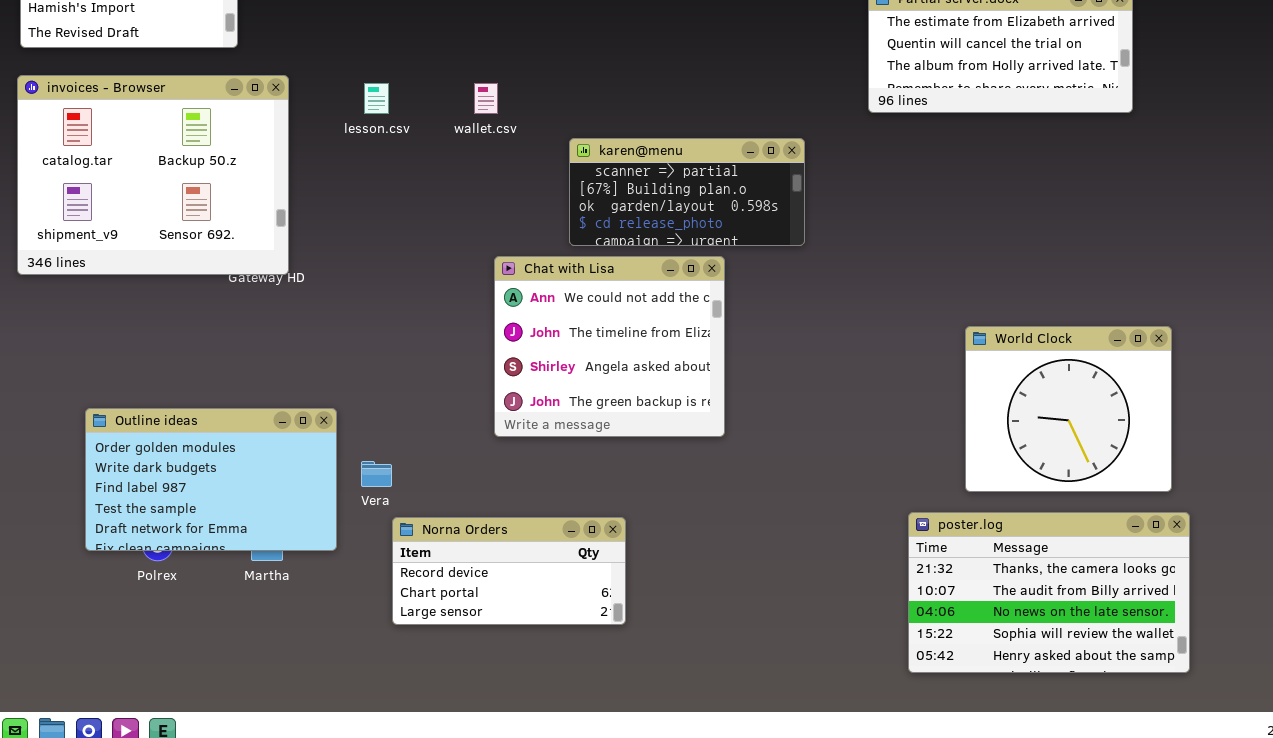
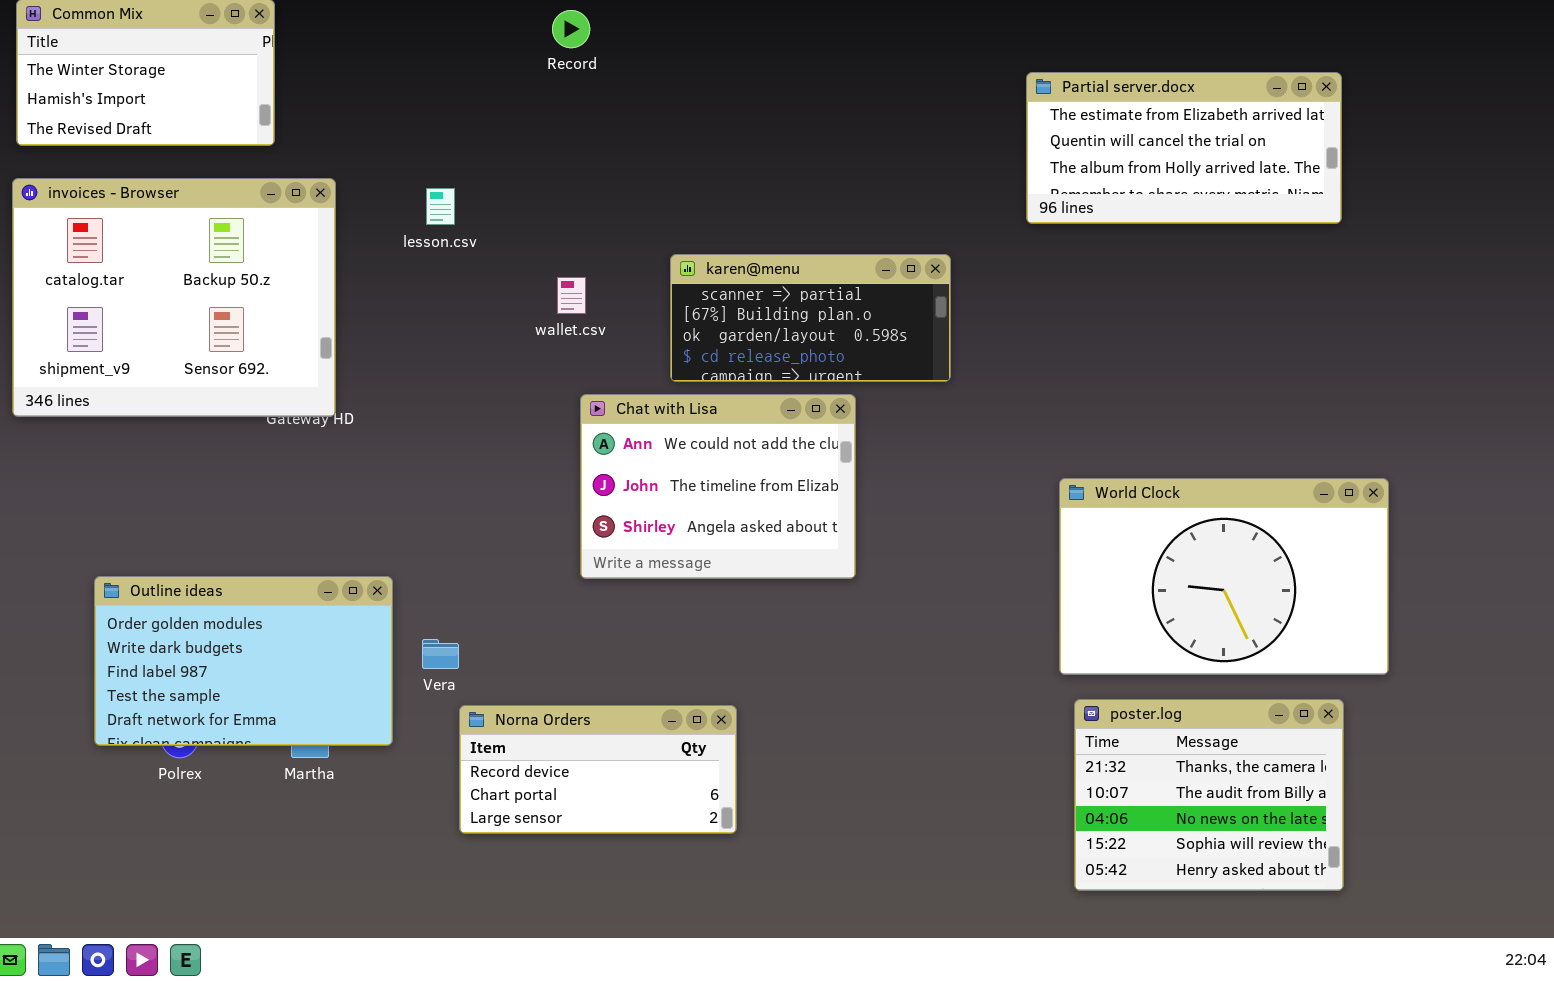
wallet.csv: [474,83,498,114] -> [557,277,586,314], moved
Chat with Lisa: [494,256,725,437] -> [580,394,856,579], resized
World Clock: [965,326,1172,492] -> [1059,478,1389,675], resized
poster.log: [908,512,1190,673] -> [1074,699,1344,891], resized

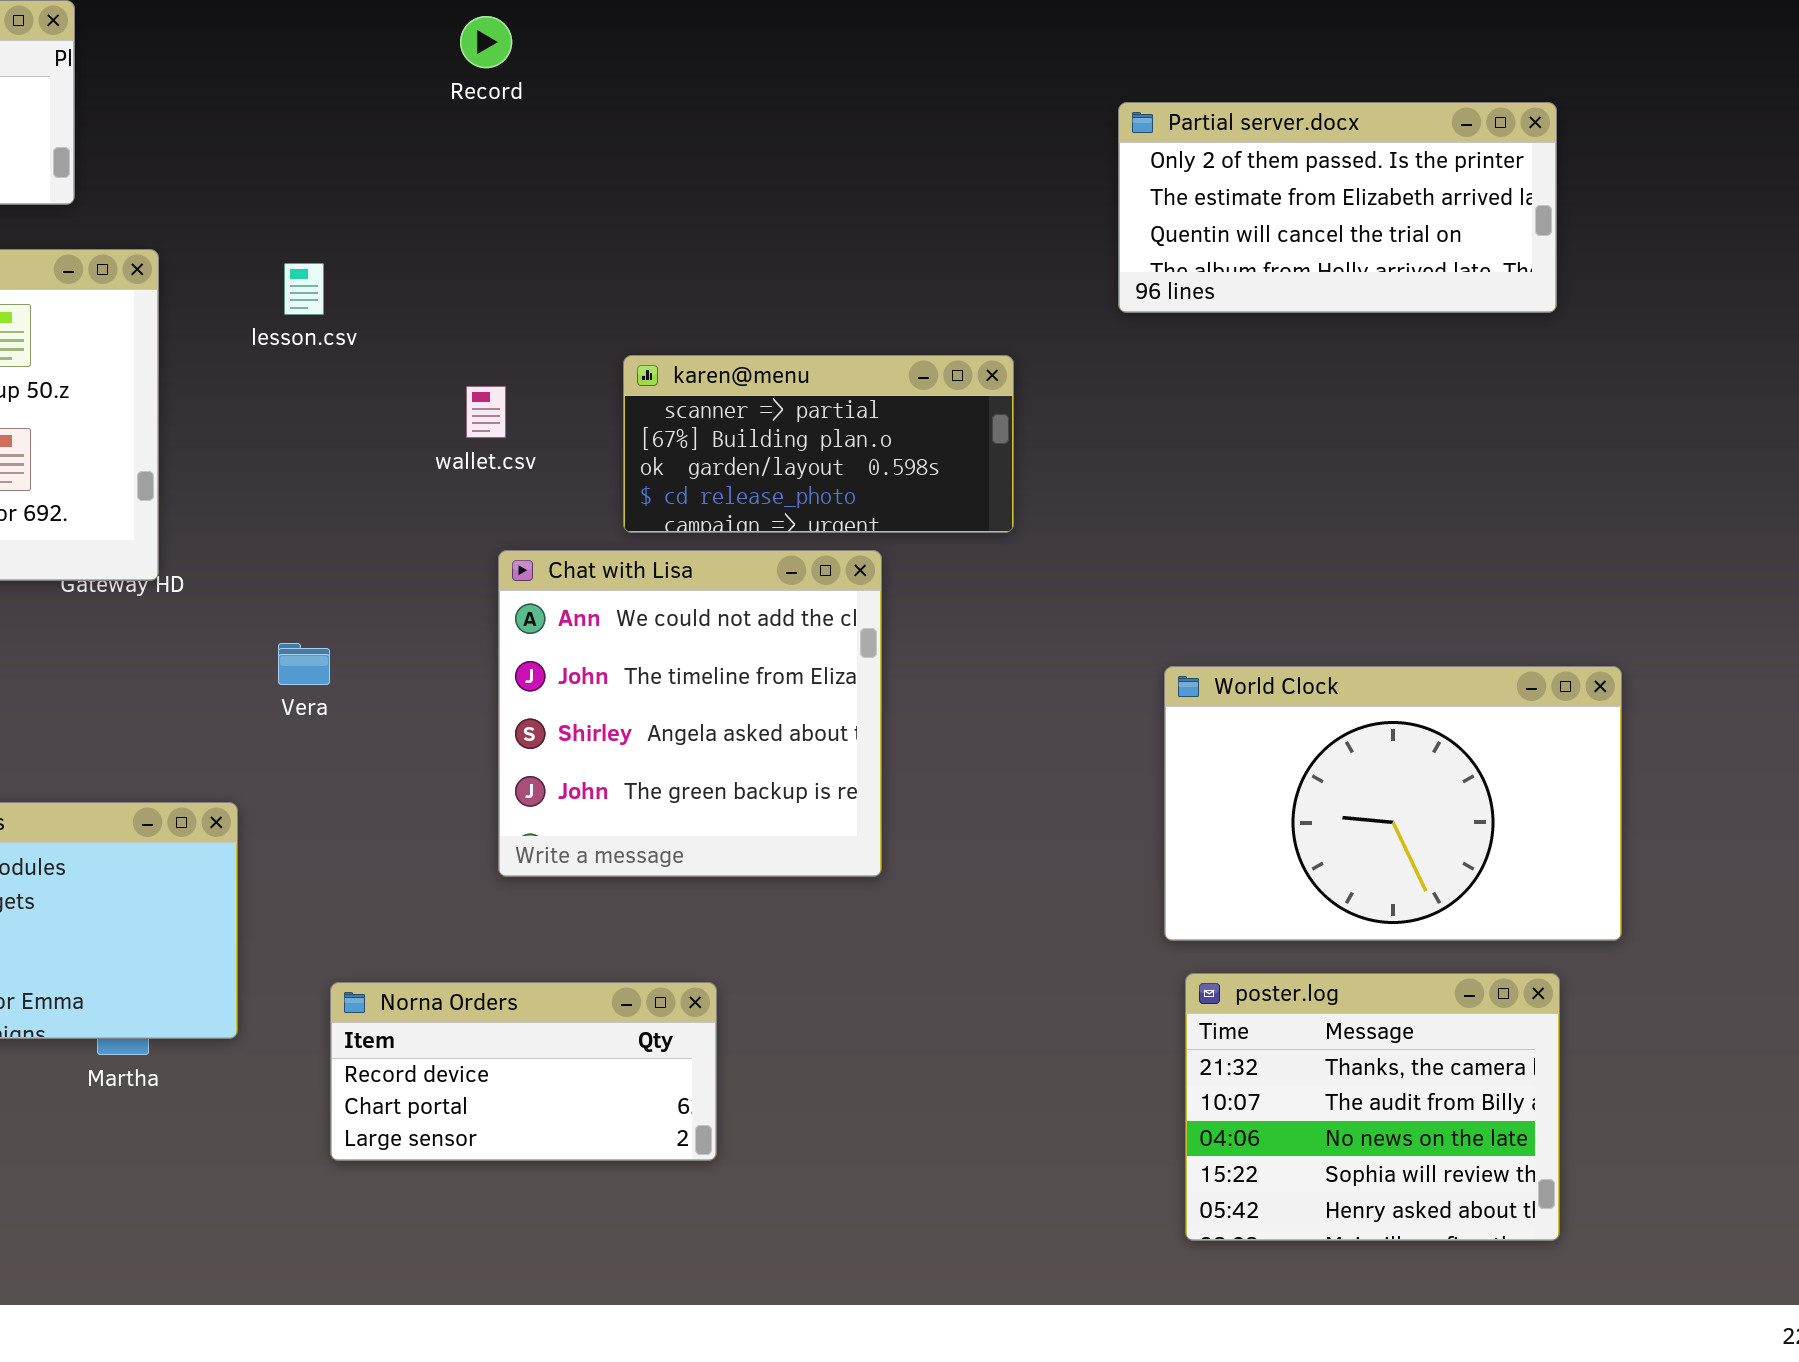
Partial server.docx: [1026,72,1342,224] -> [1118,102,1557,313], scrolled up 1 row
Chat with Lisa: [580,394,856,579] -> [498,550,882,877], resized
Vera: [422,639,459,669] -> [278,643,330,685], moved

